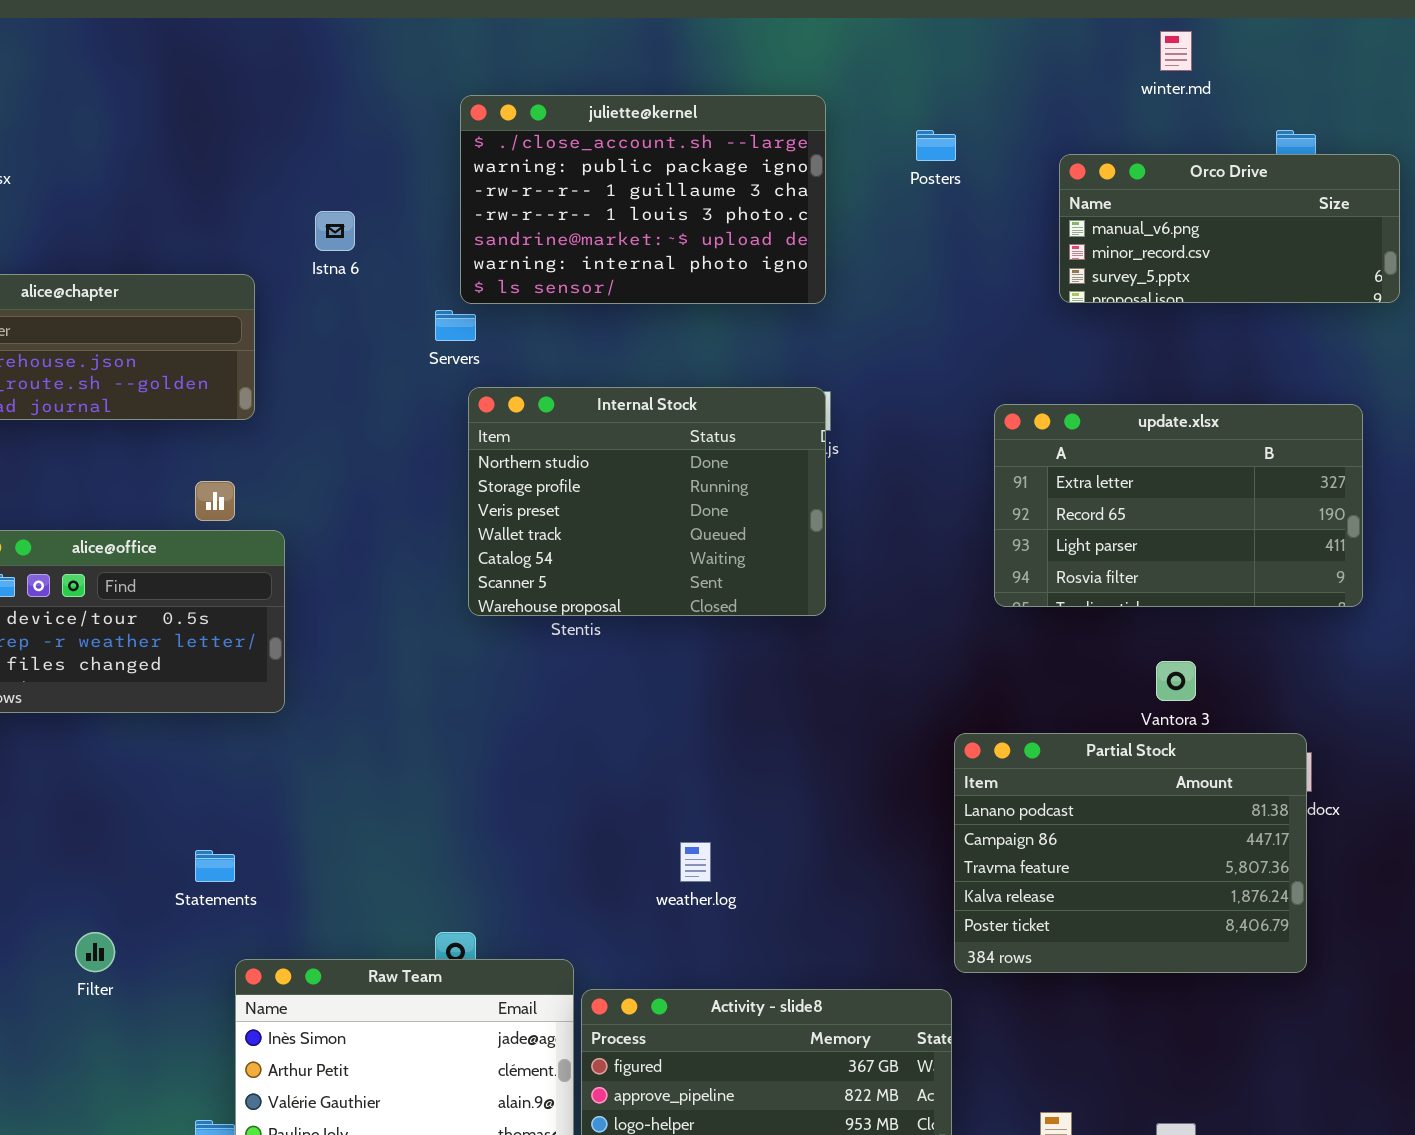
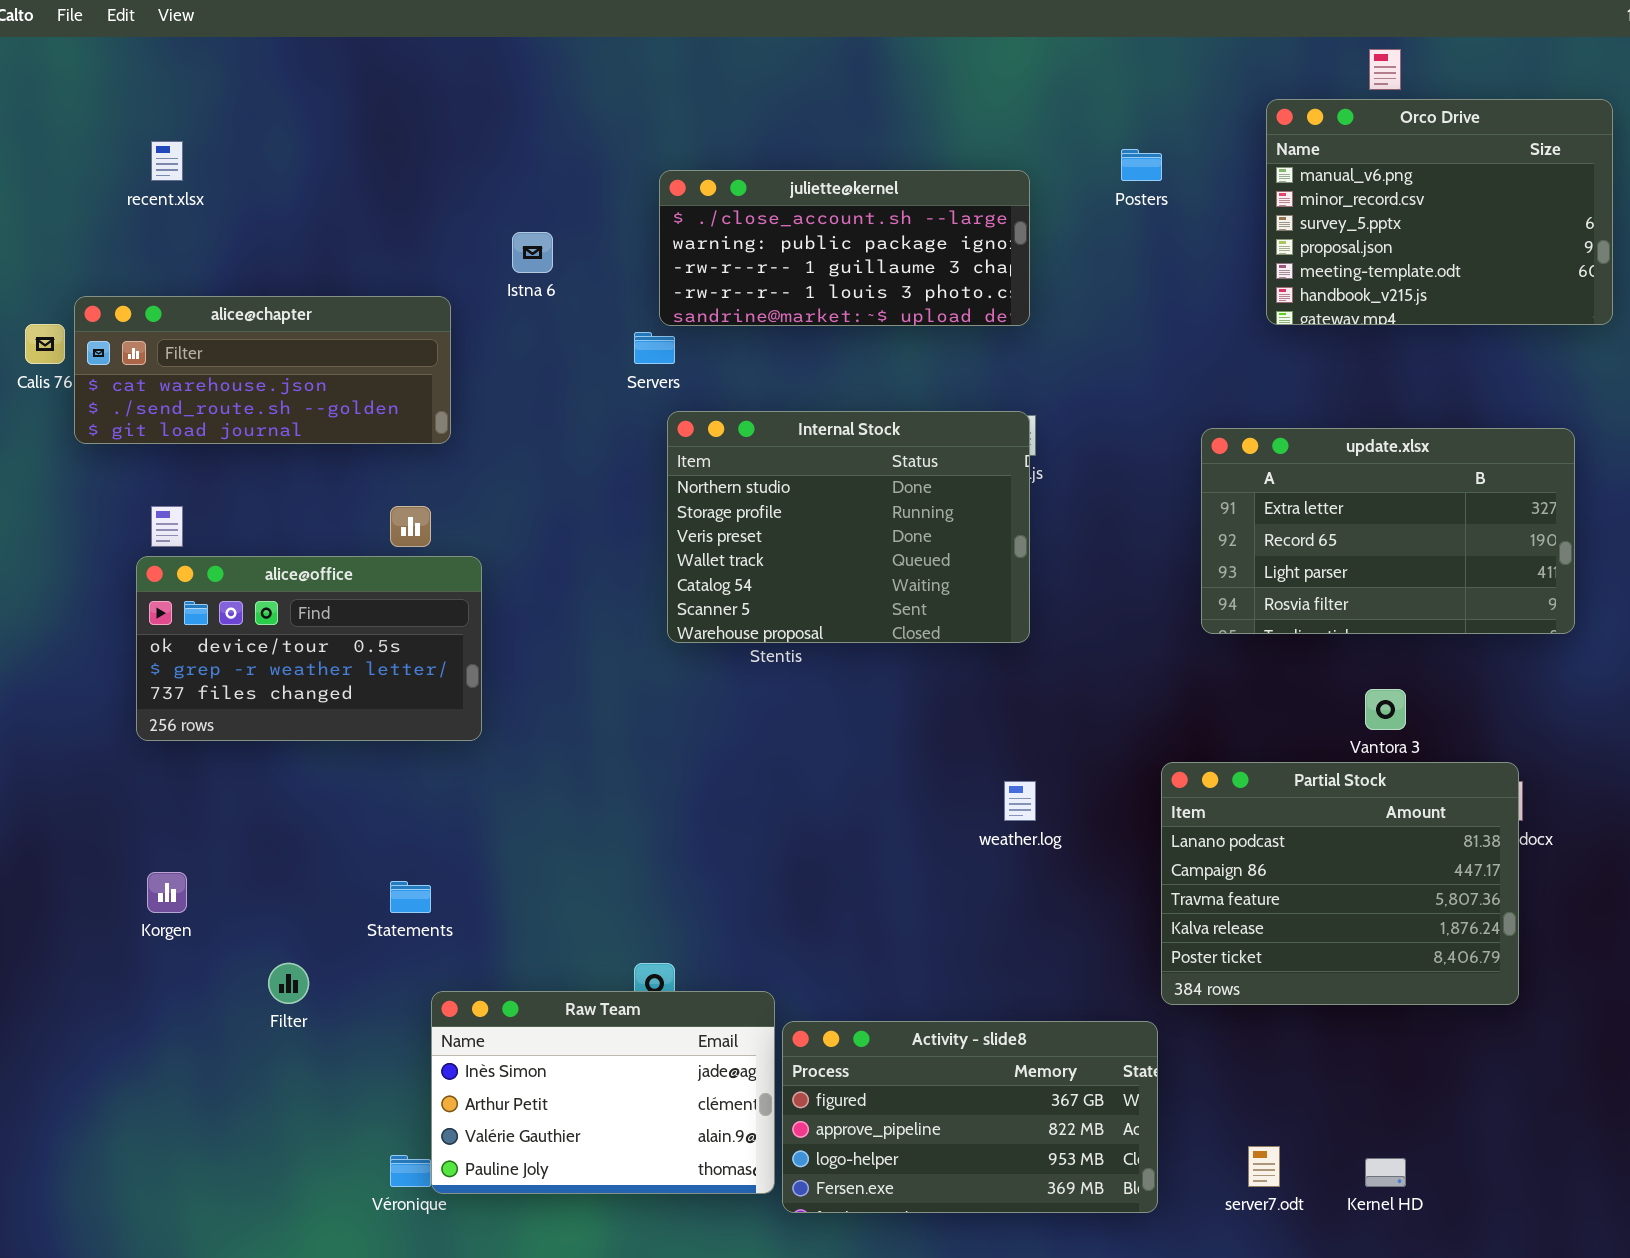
juliette@kernel: [460,95,826,304] -> [659,170,1030,326], resized
Orco Drive: [1059,154,1400,303] -> [1266,99,1613,325], resized
weather.log: [680,842,711,882] -> [1004,781,1036,821], moved

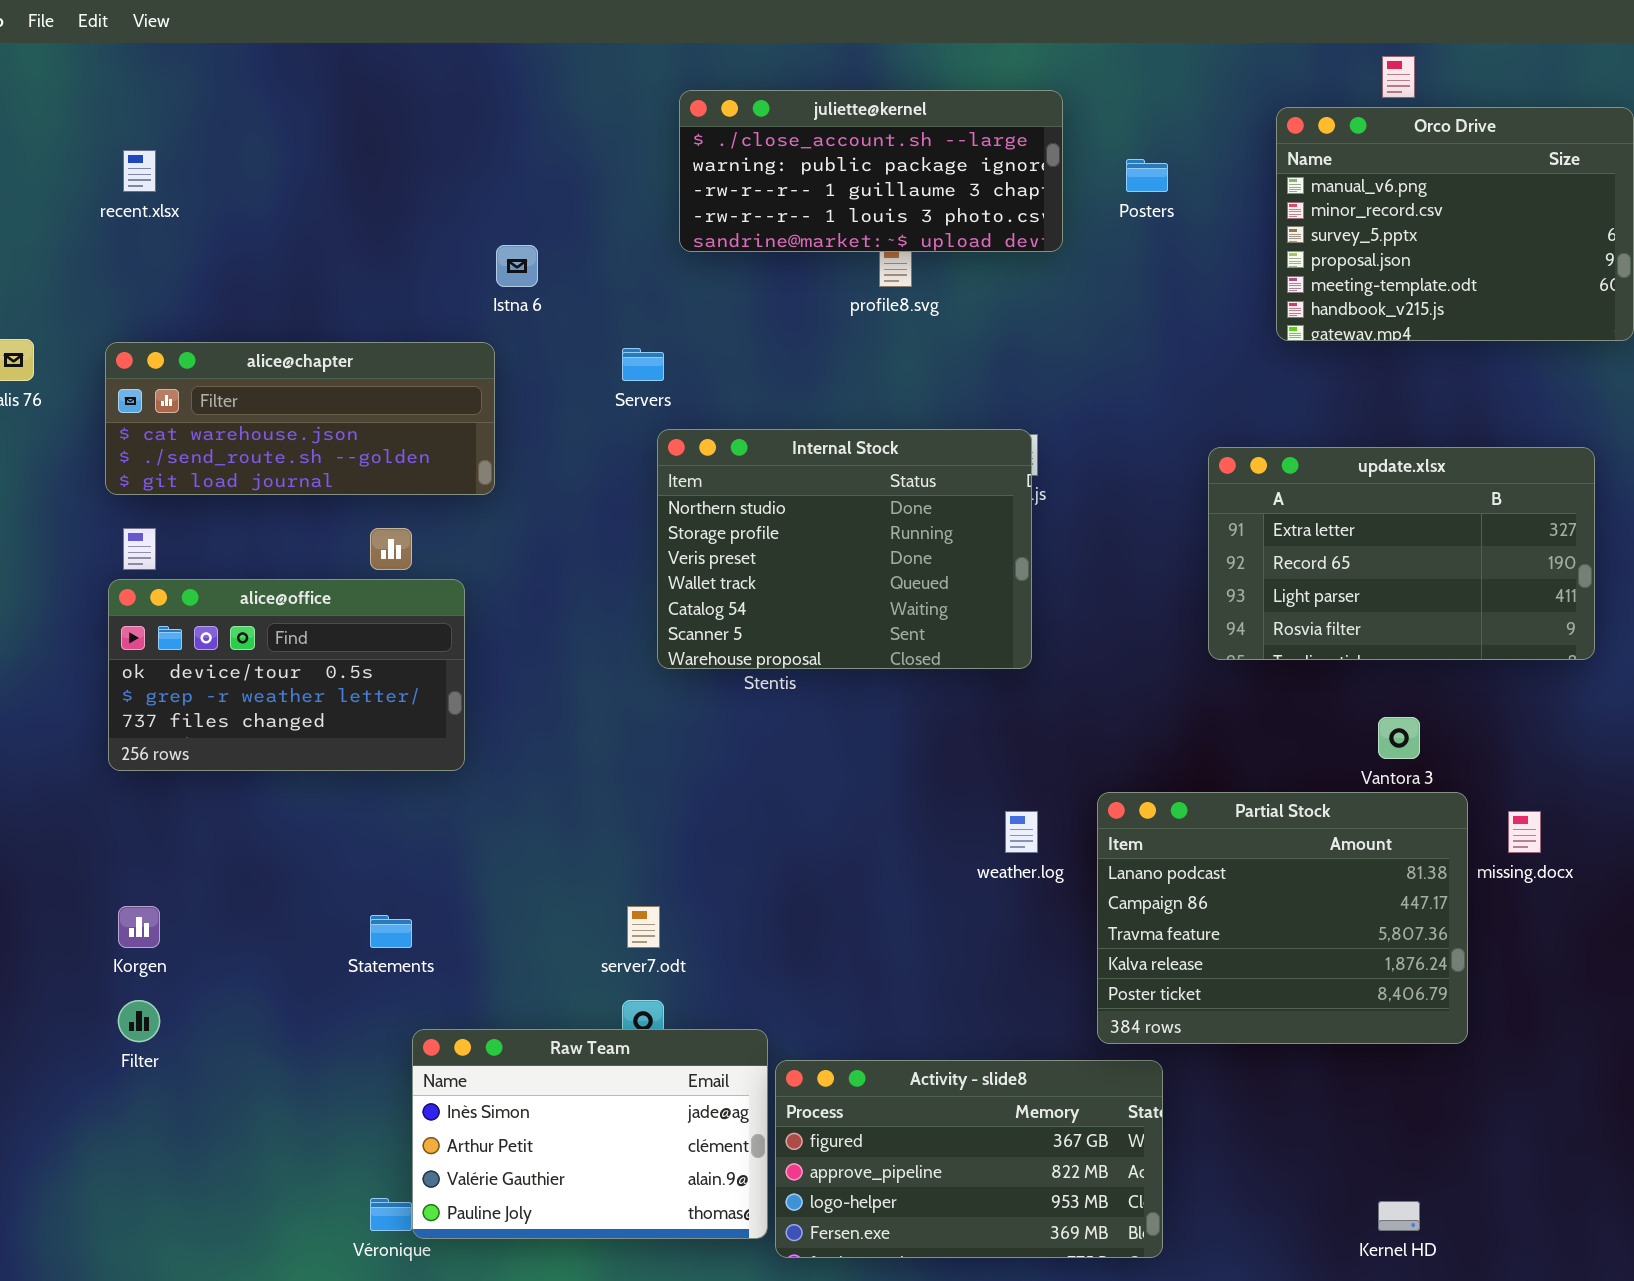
juliette@kernel: [659,170,1030,326] -> [679,90,1063,252], moved
alice@chapter: [74,296,451,444] -> [105,342,495,495], moved
Partial Stock: [1161,762,1519,1005] -> [1097,792,1468,1044], moved
Filter: [268,963,309,1004] -> [118,1000,160,1042], moved
server7.odt: [1248,1146,1280,1187] -> [627,906,660,948], moved

